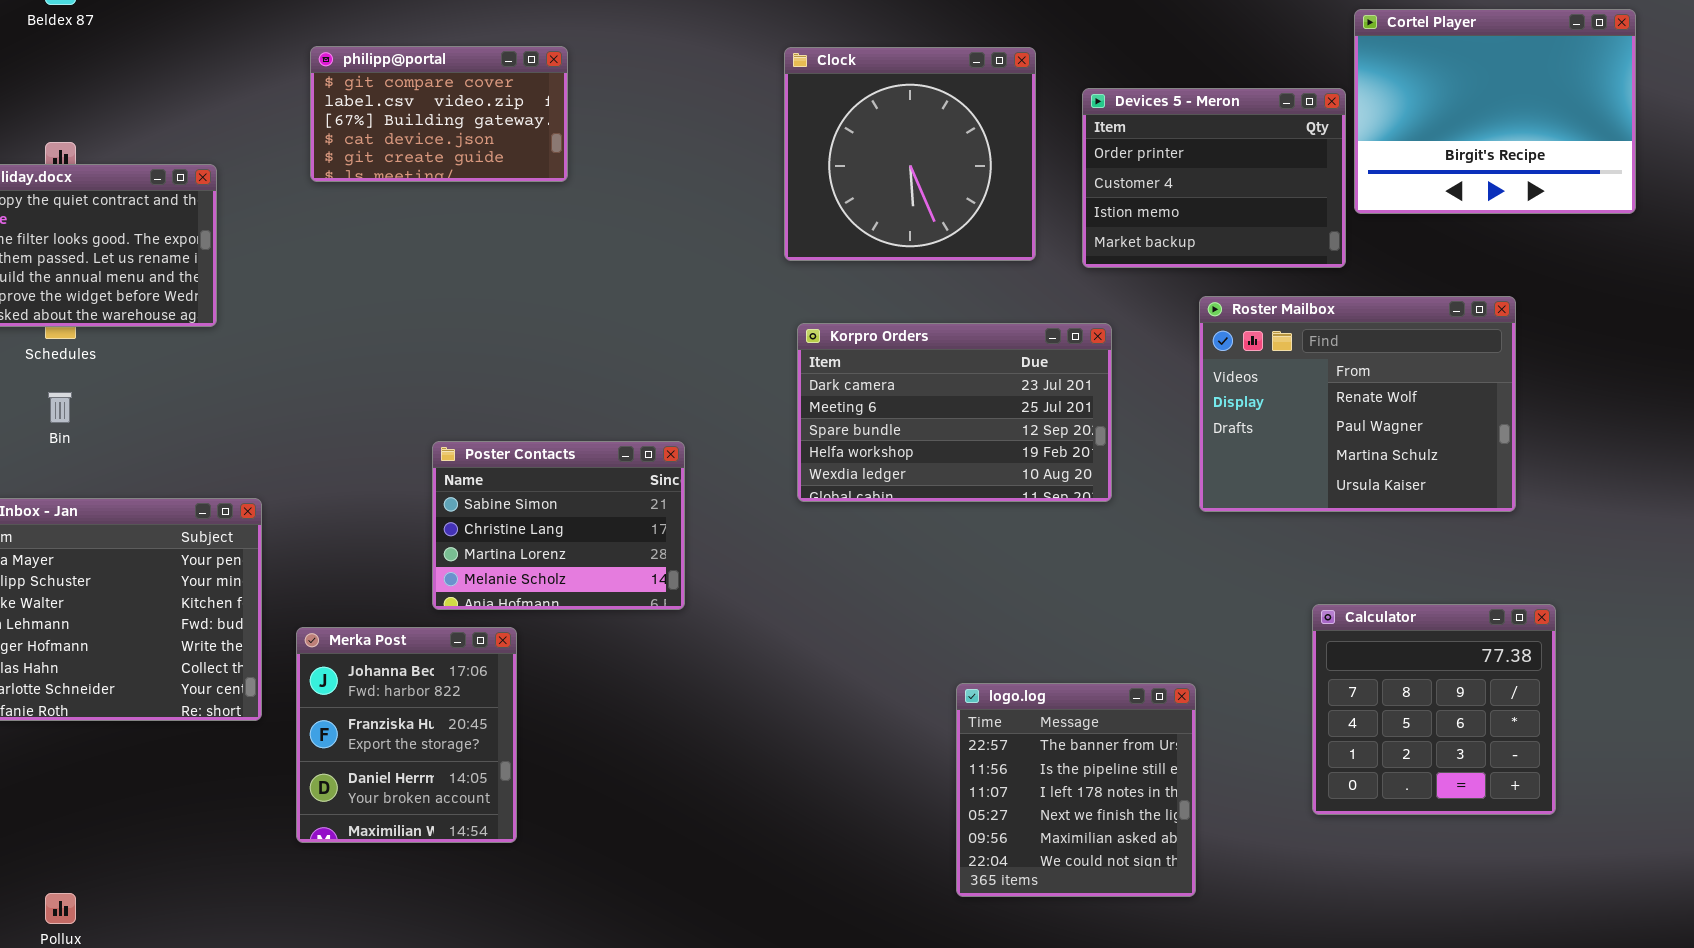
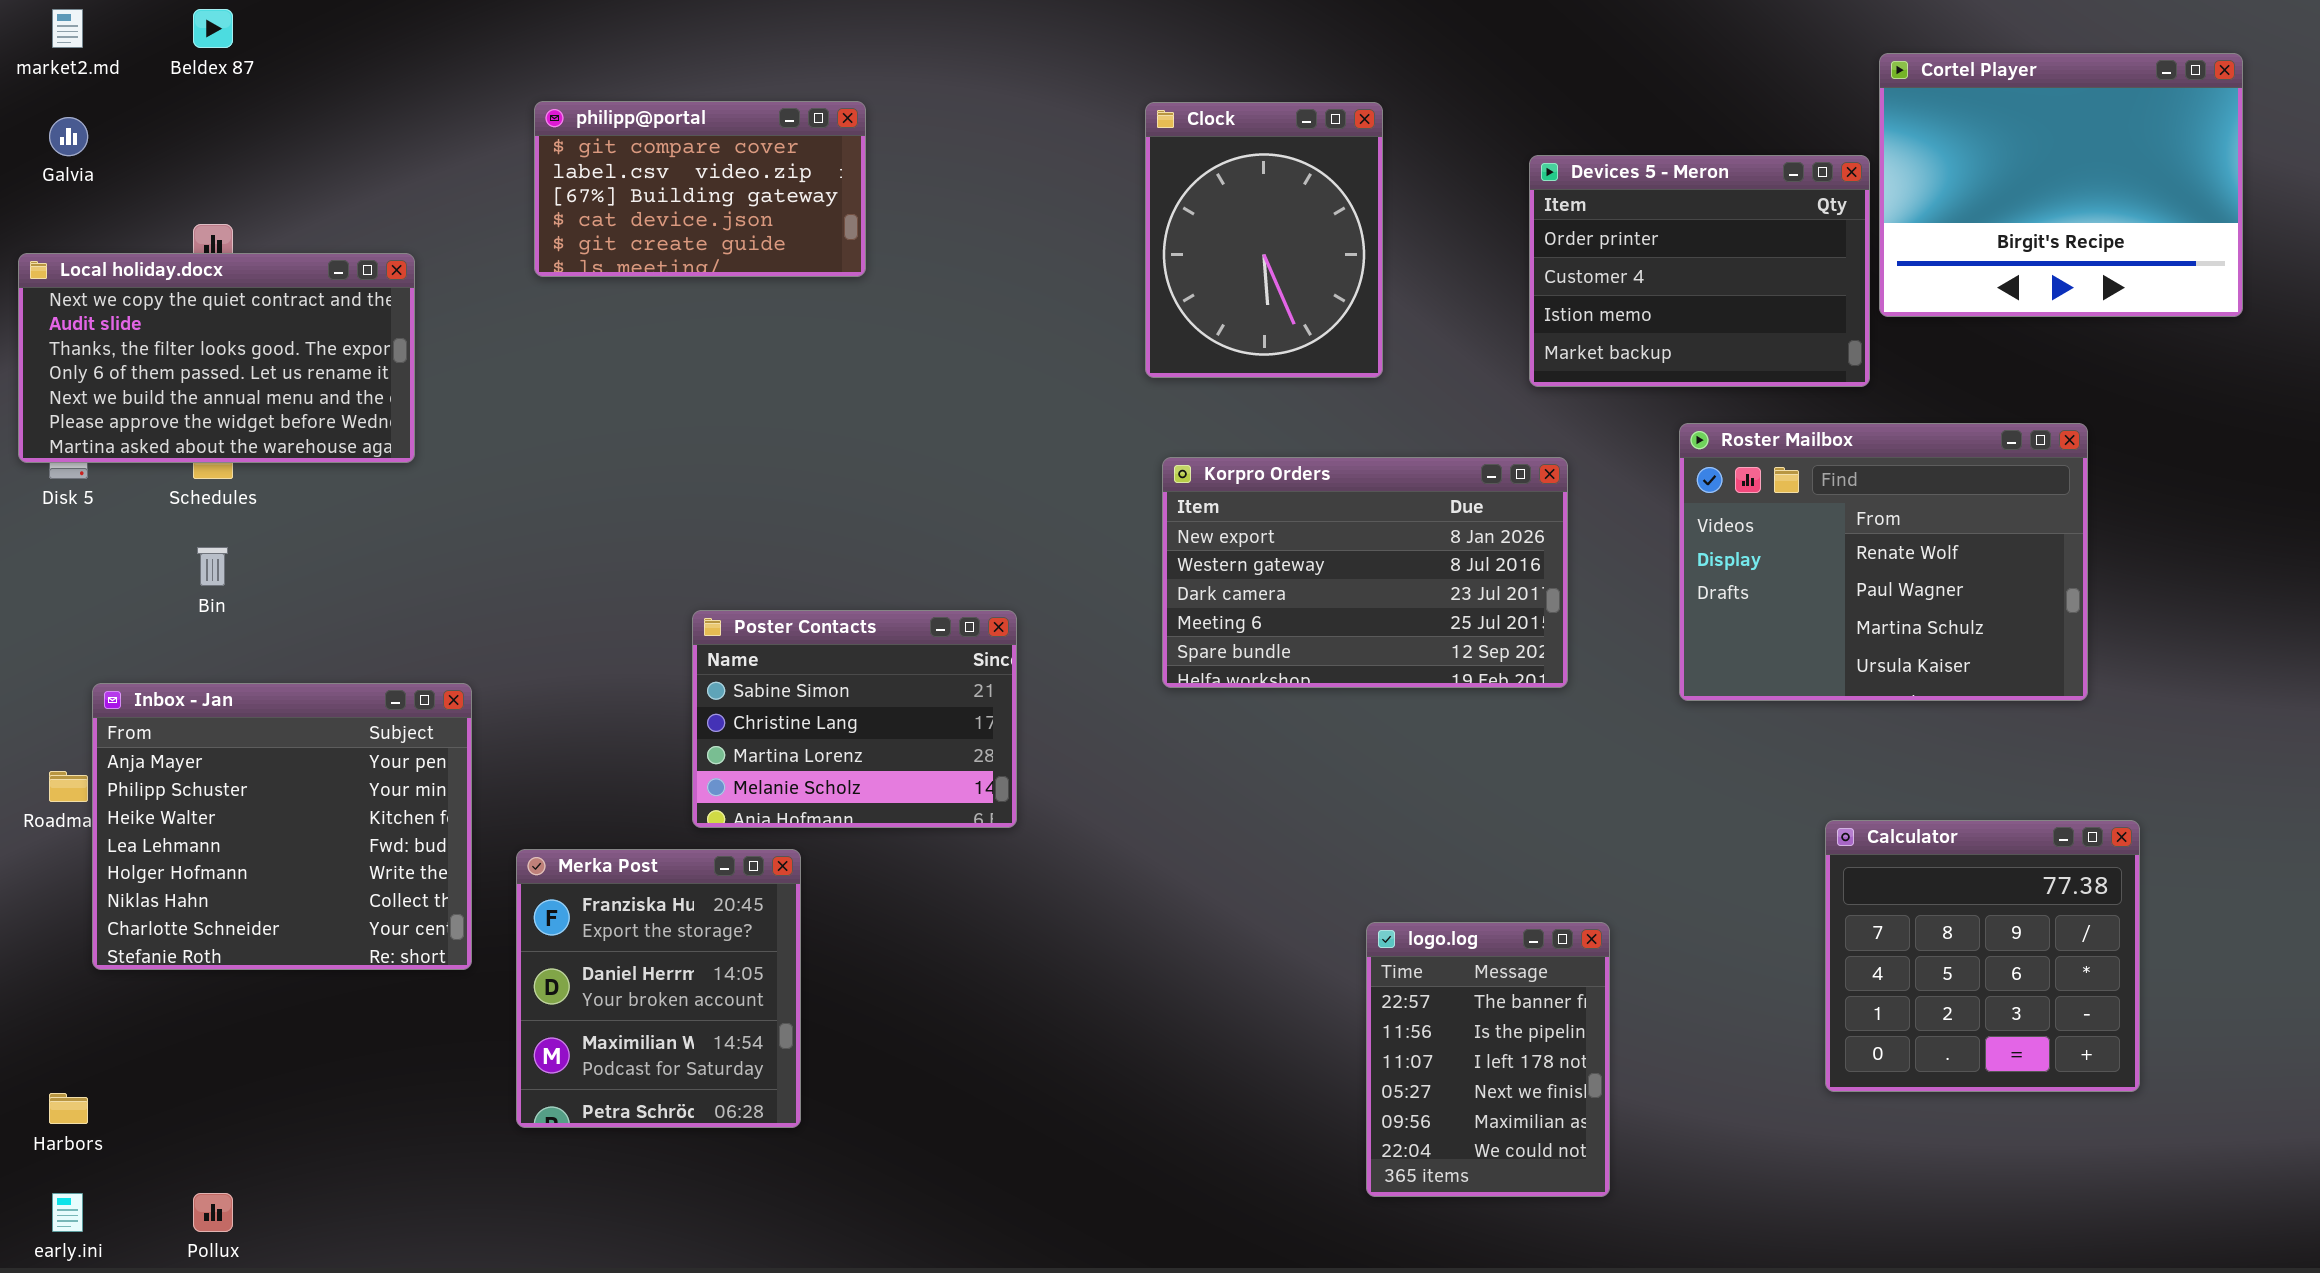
Clock: [784,47,1036,261] -> [1145,102,1383,378], resized
Korpro Orders: [797,323,1112,502] -> [1162,457,1568,688], scrolled up 2 rows
Merka Post: [296,627,517,843] -> [516,849,801,1128], scrolled down 1 row
logo.log: [956,683,1196,897] -> [1366,922,1610,1197], resized

